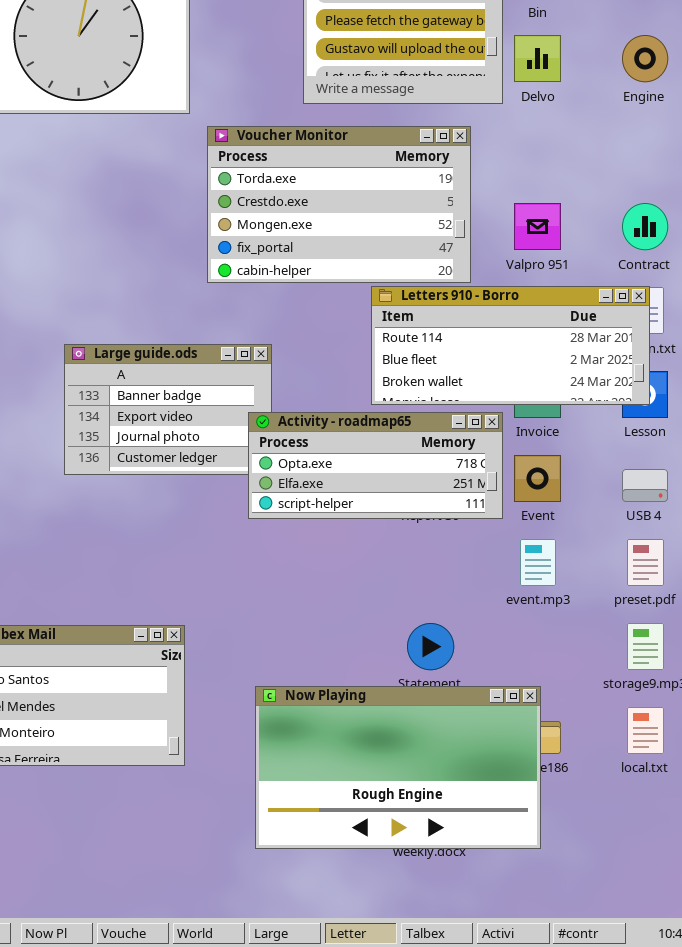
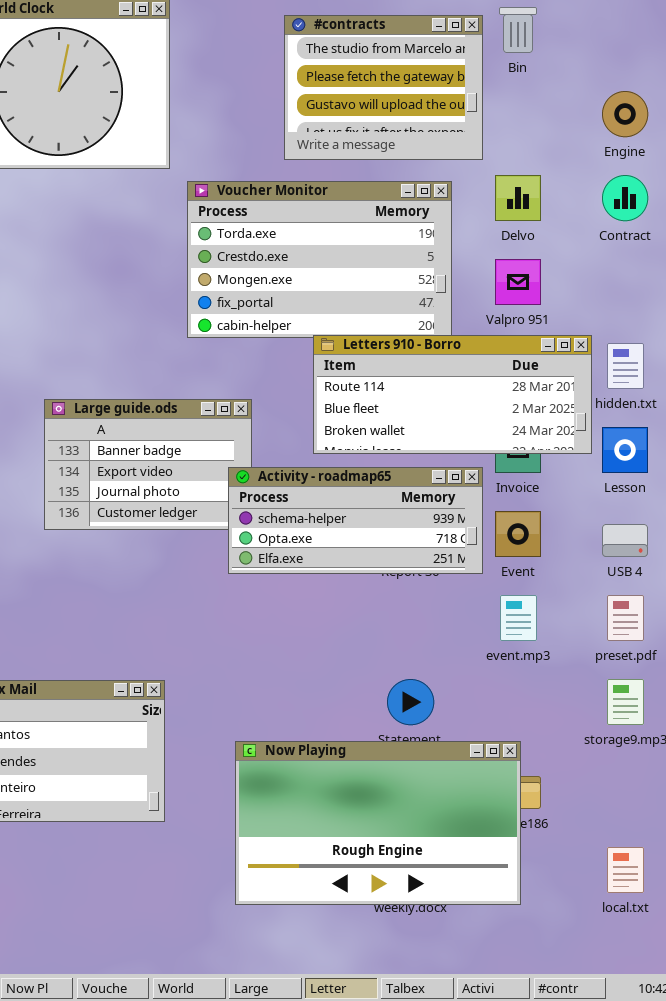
Delvo: [514,35,561,82] -> [495,175,541,221], moved
Contract: [622,203,668,250] -> [602,175,648,221], moved
Letters 910 - Borro: [371,286,650,405] -> [313,335,592,454], moved
Activity - roadmap65: [248,412,503,519] -> [228,467,483,574], scrolled up 1 row
local.txt: [627,707,664,754] -> [607,847,644,893], moved

